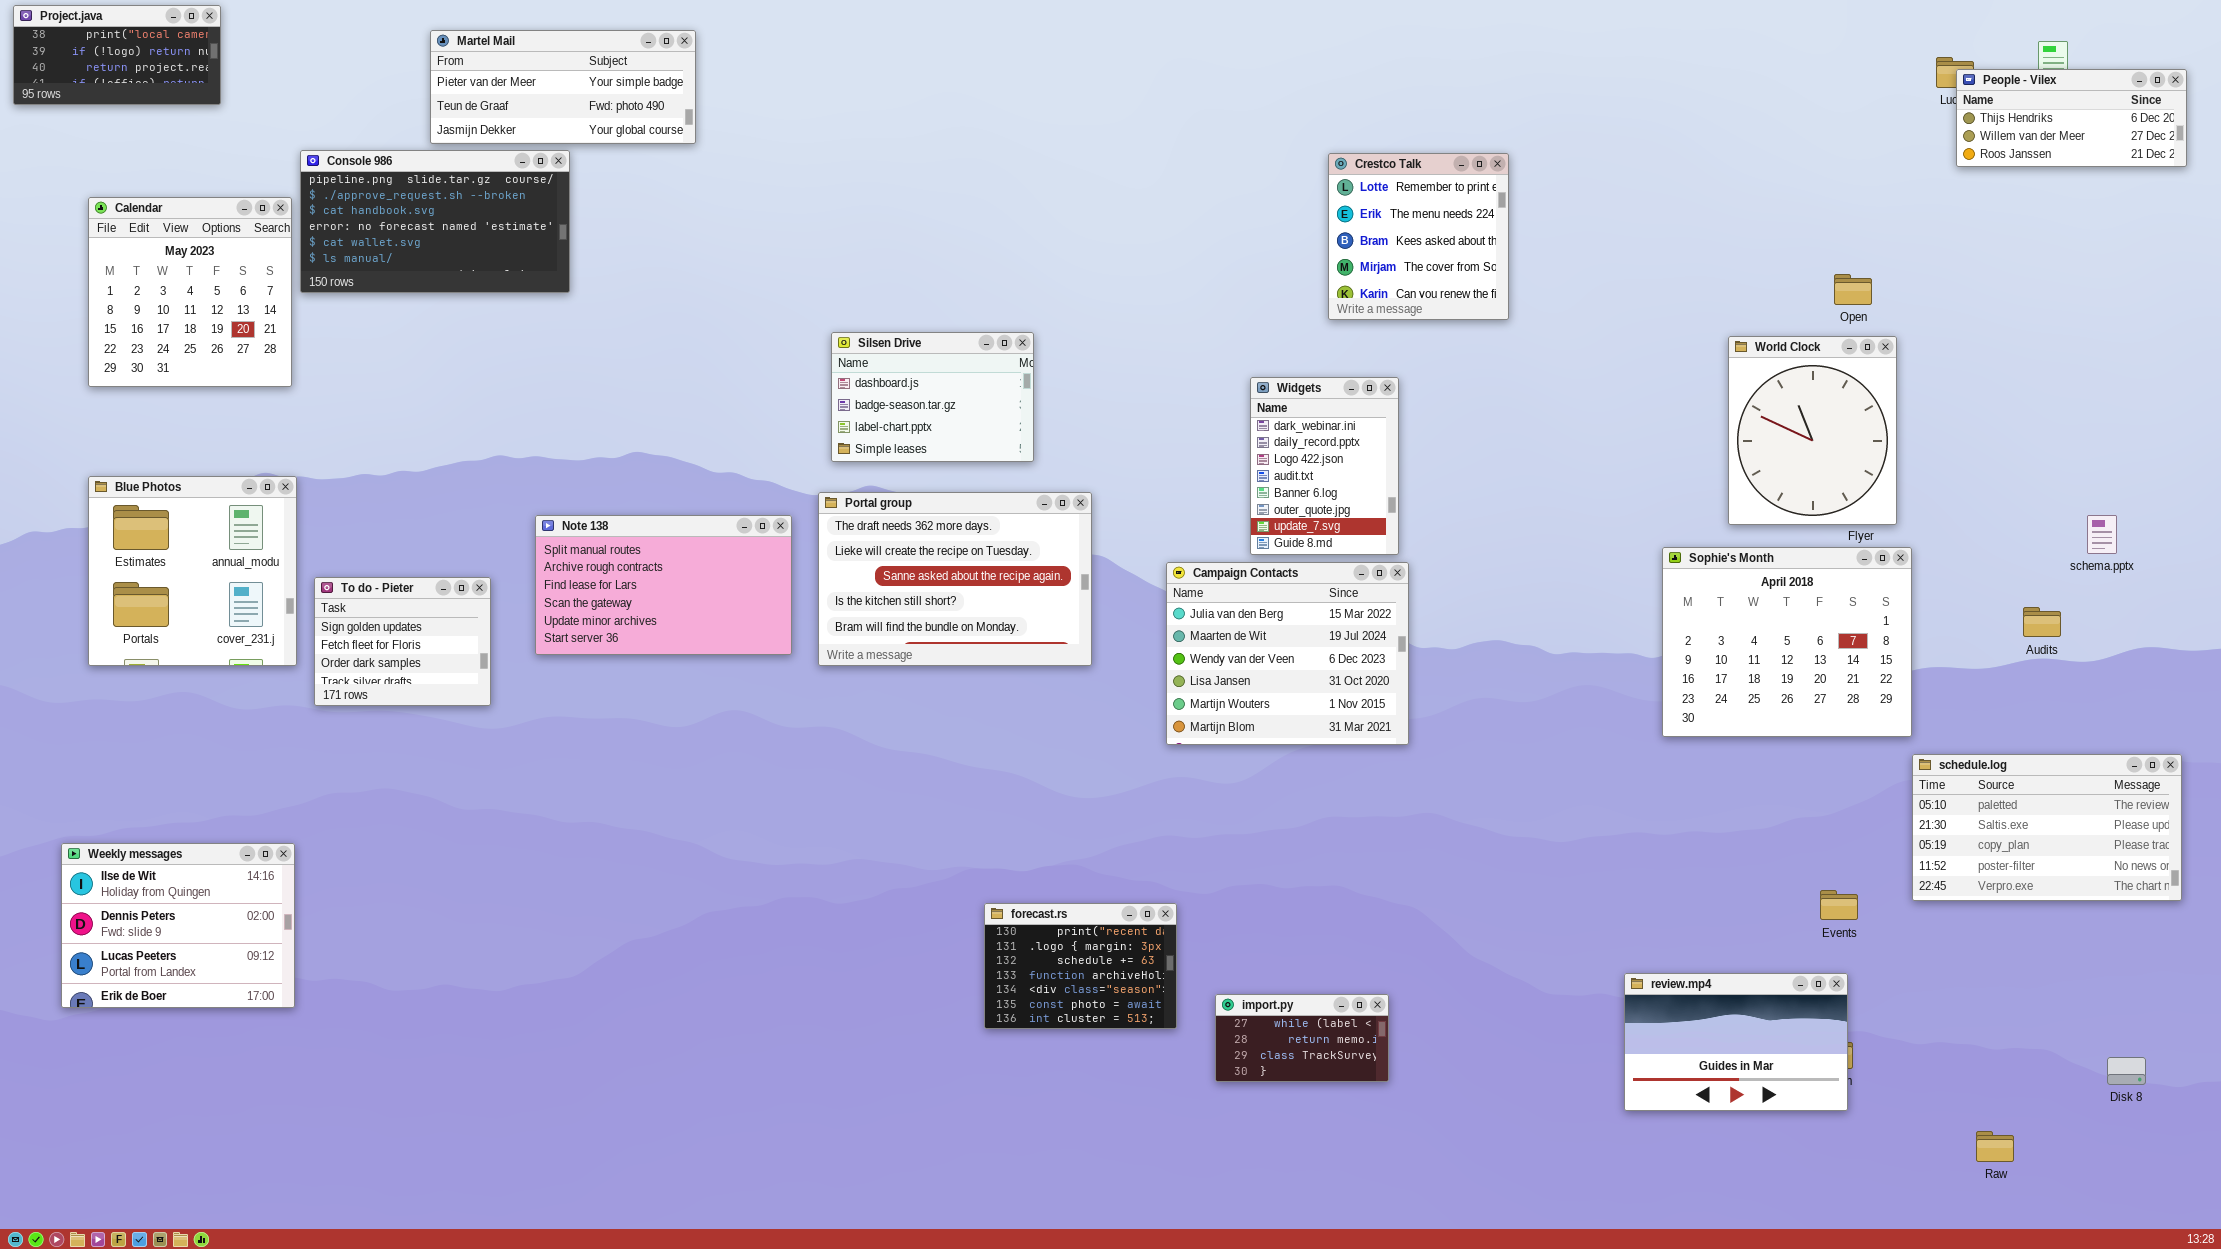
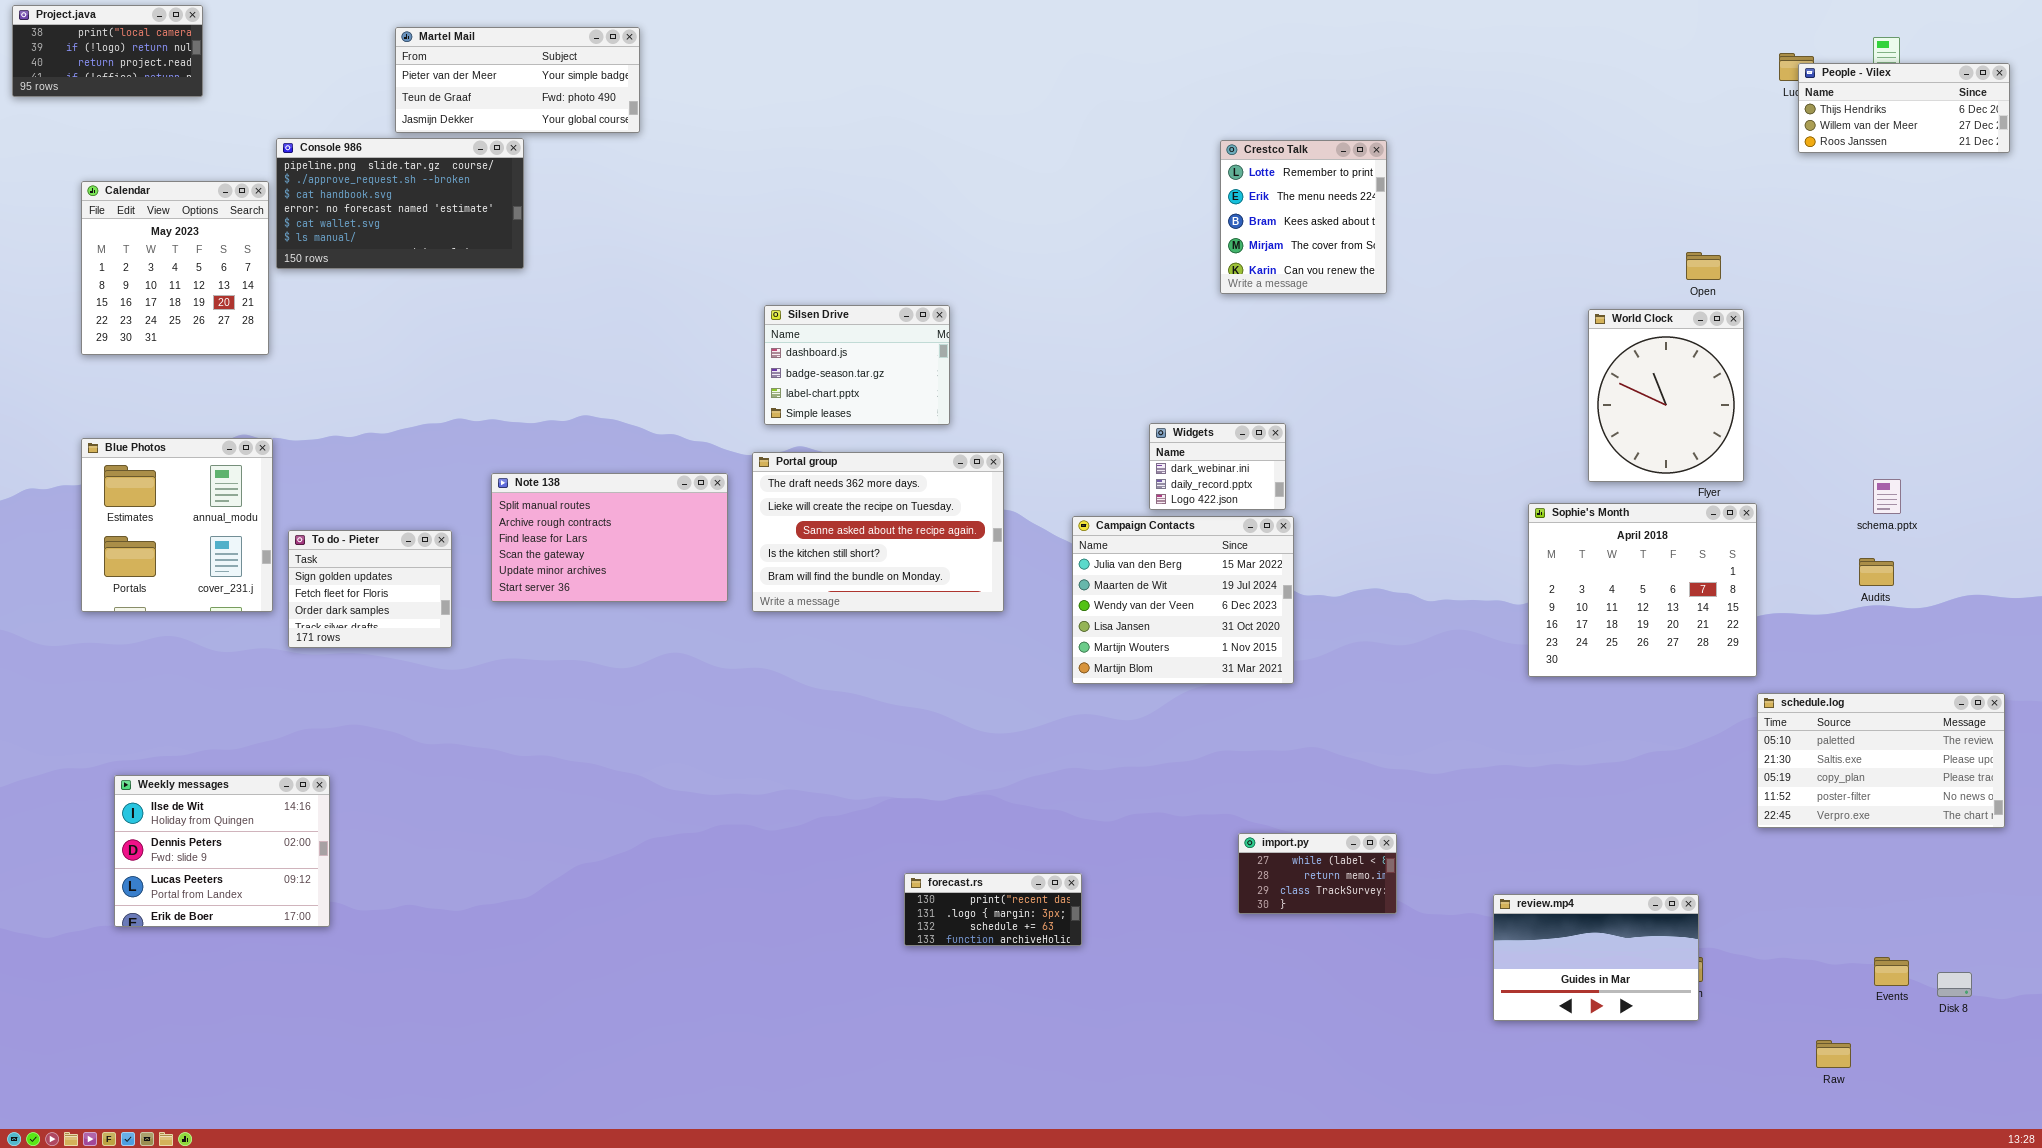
Widgets: [1250,377,1399,555] -> [1149,423,1286,510], resized
schema.pptx: [2087,515,2117,554] -> [1873,479,1901,514], moved
Weekly messages: [61,843,295,1008] -> [114,775,330,927], moved
Events: [1820,890,1858,920] -> [1874,957,1909,986], moved
forecast.rs: [984,903,1177,1029] -> [904,873,1082,946], resized
import.py: [1215,994,1389,1082] -> [1238,833,1397,914], moved

